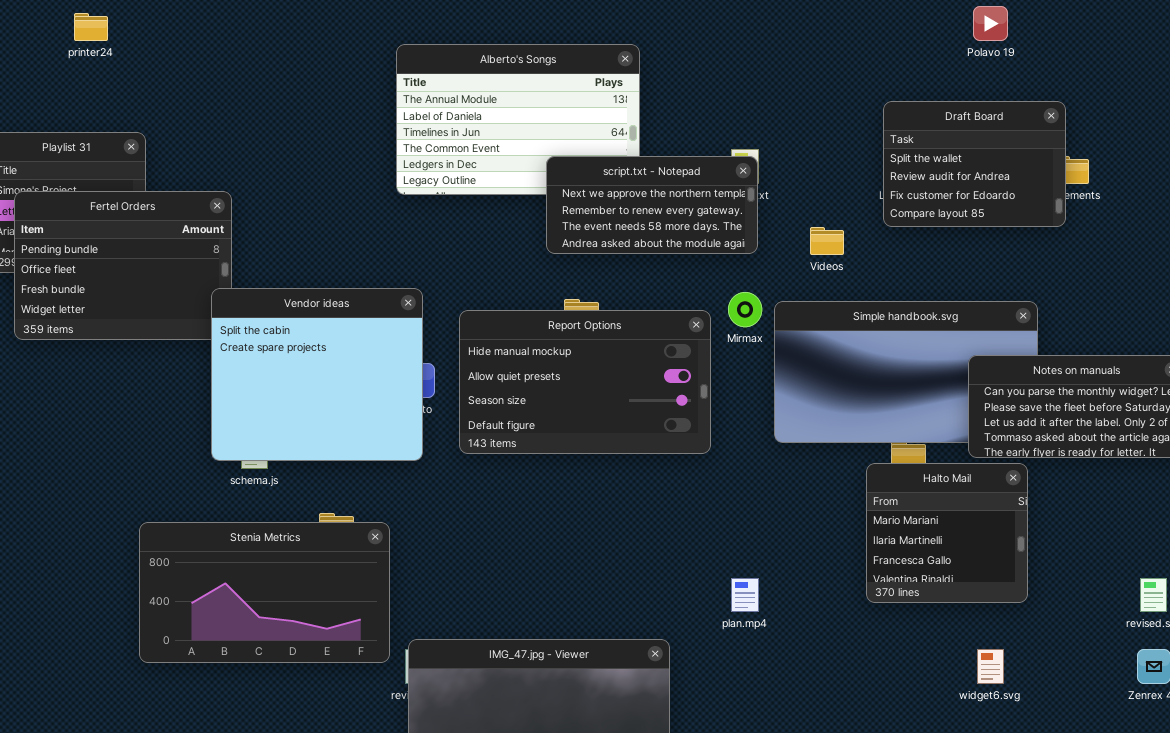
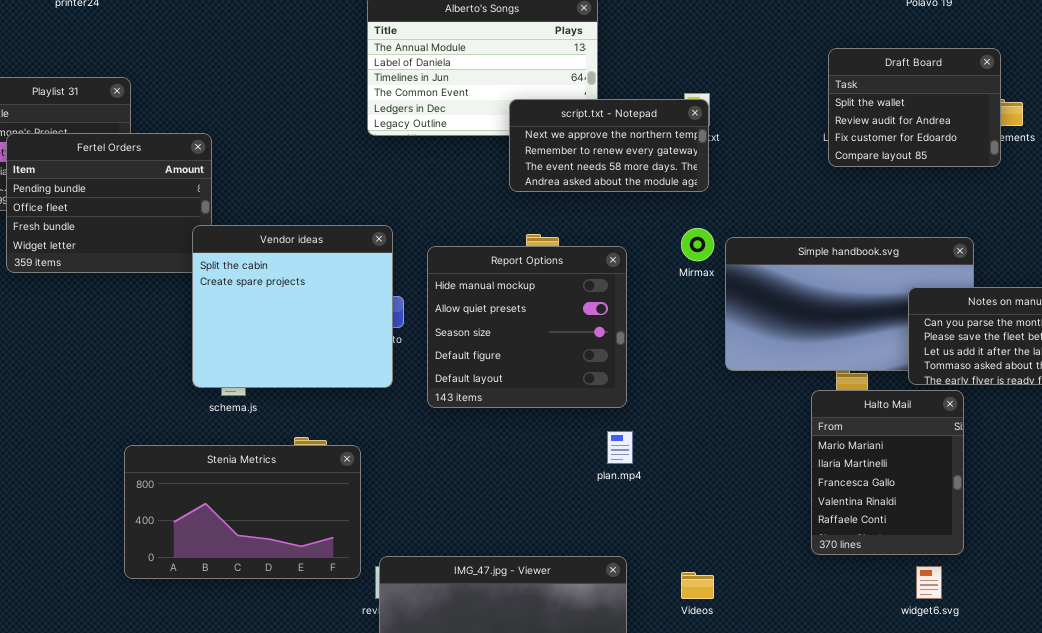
Videos: [810,227,844,255] -> [681,572,714,599], moved
Report Options: [459,310,711,454] -> [427,246,627,408], resized
Halto Mail: [866,463,1028,603] -> [811,390,964,555], resized
plan.mp4: [731,578,759,612] -> [607,431,633,464], moved

